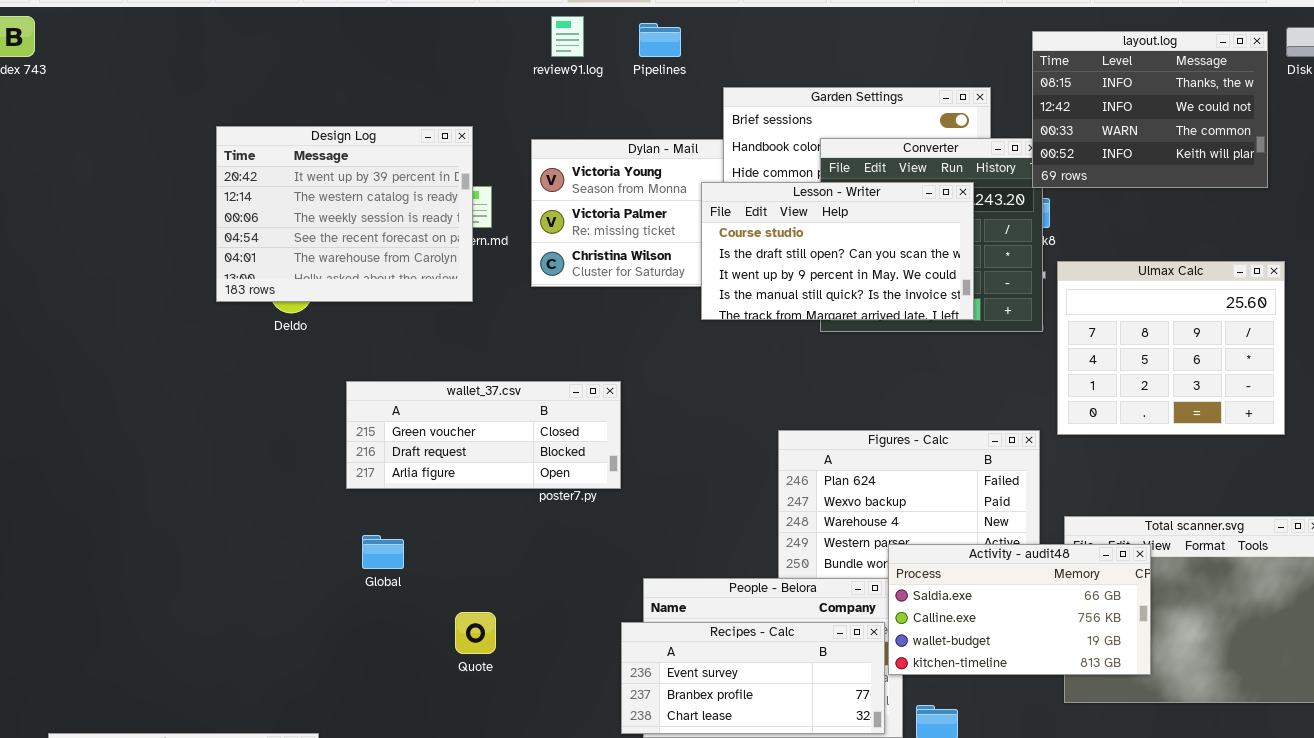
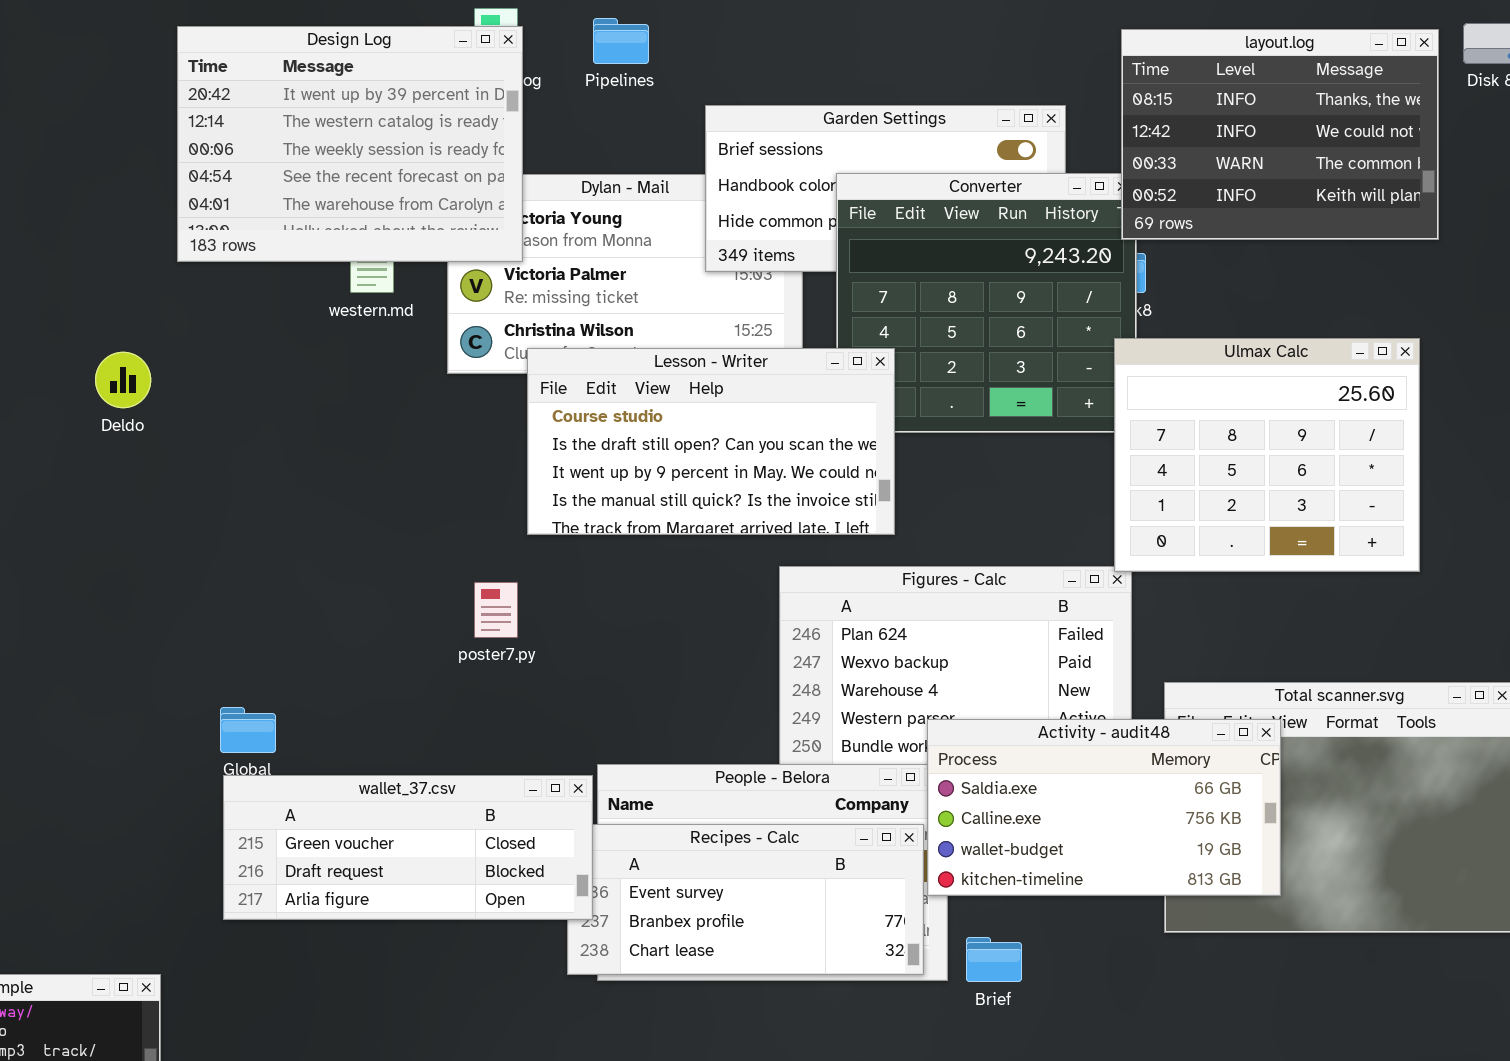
Design Log: [216,126,473,302] -> [177,26,523,262], moved
Lesson - Writer: [701,182,974,320] -> [527,348,895,535], moved
Ulmax Calc: [1057,261,1285,435] -> [1114,338,1420,572], moved
wallet_37.csv: [346,381,621,489] -> [223,775,593,920], moved

